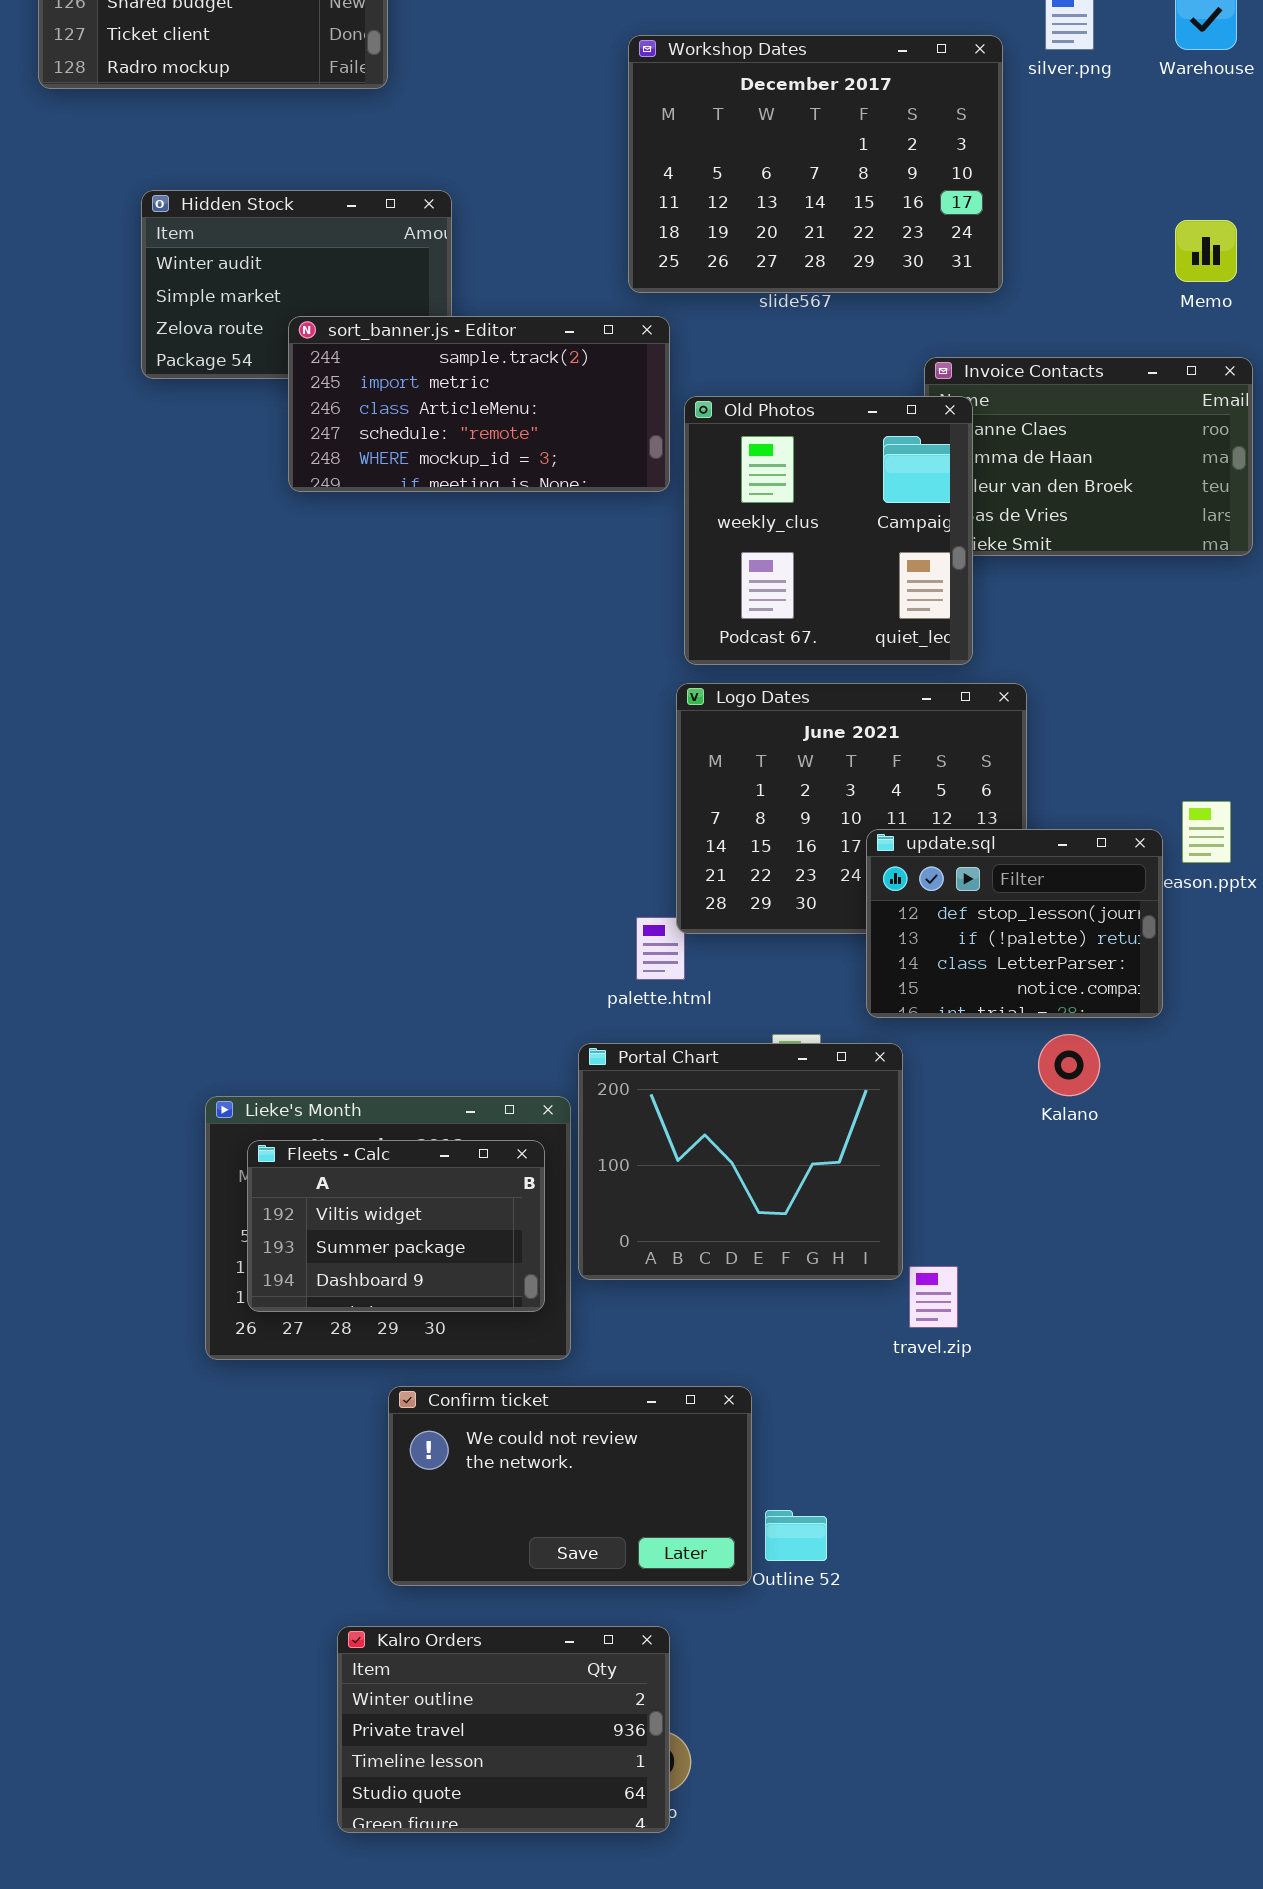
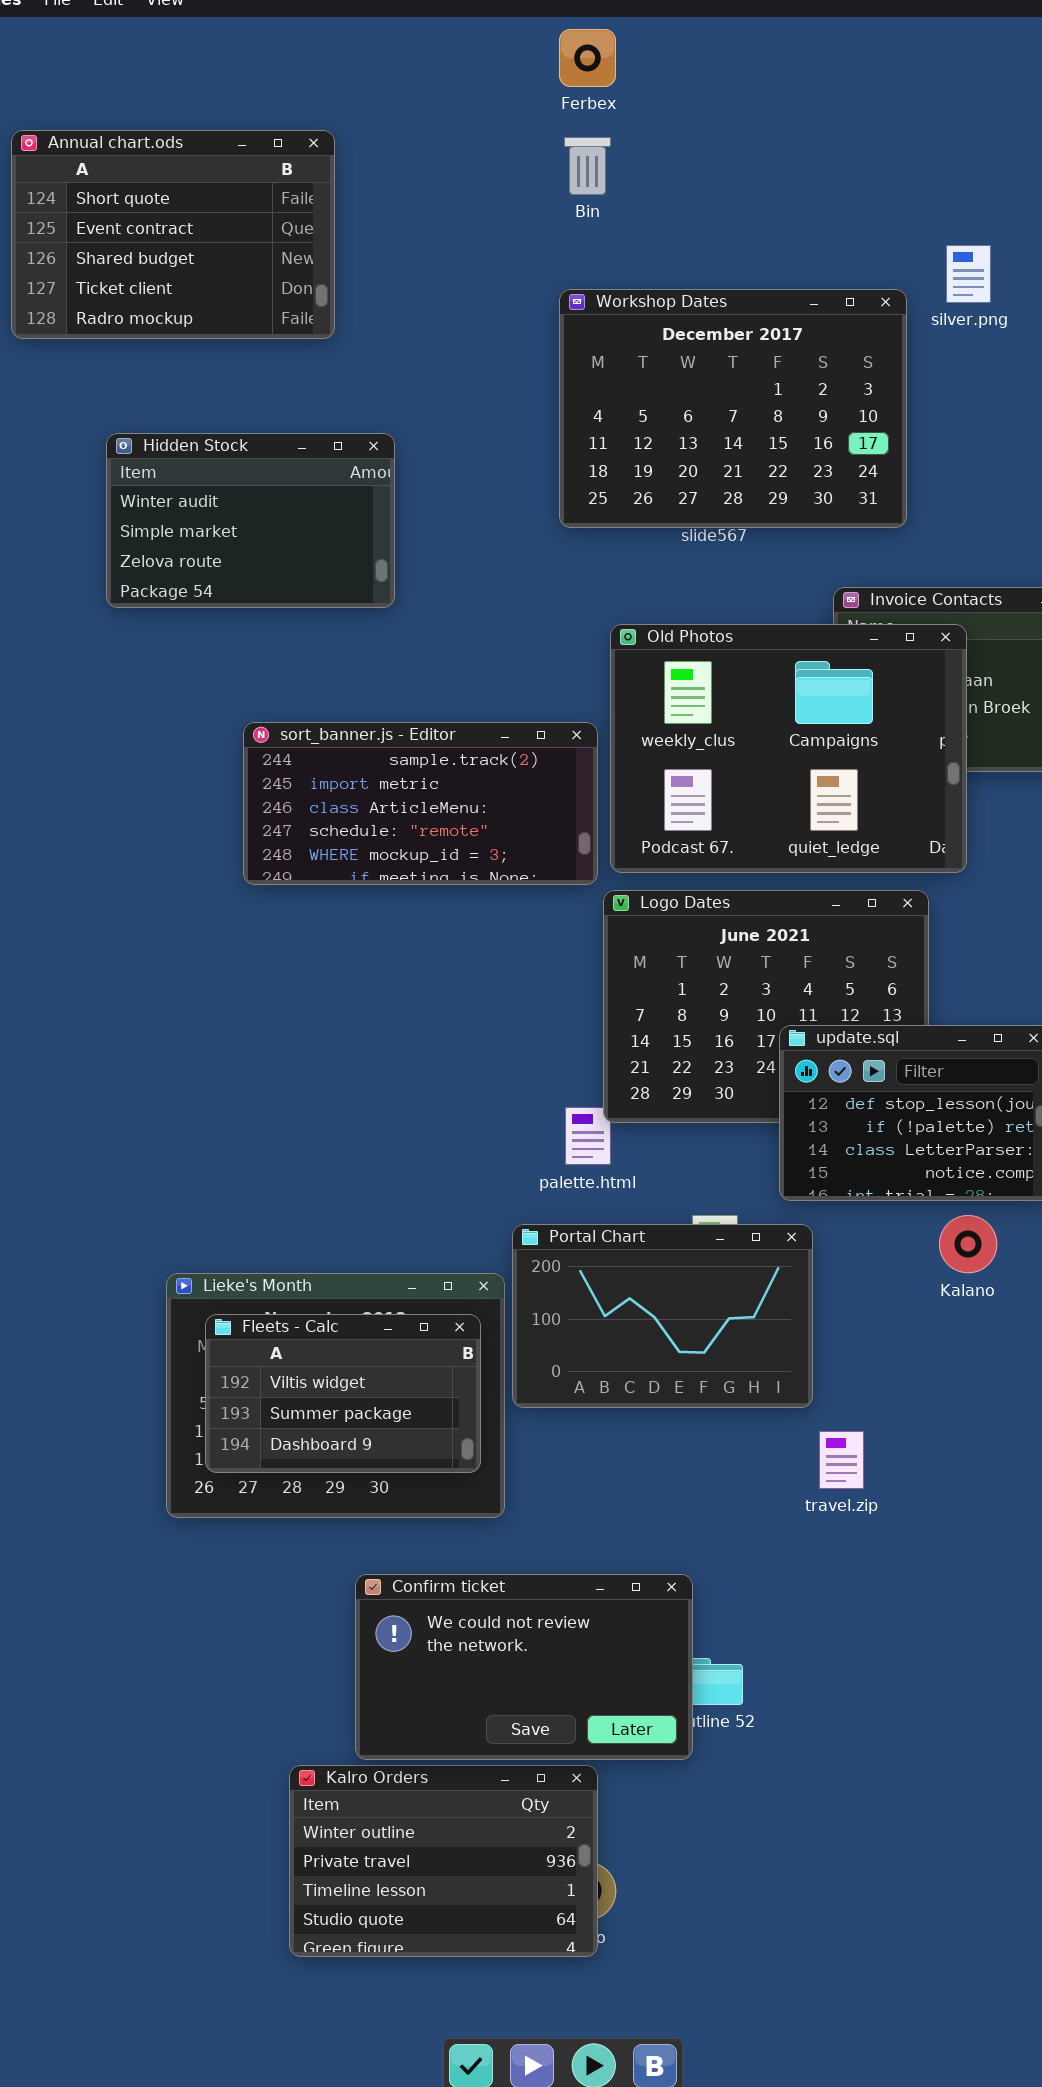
sort_banner.js - Editor: [288,316,670,492] -> [243,722,598,885], moved
Old Photos: [684,396,973,665] -> [610,624,967,873], resized
Portal Chart: [578,1043,903,1280] -> [512,1224,813,1408], resized
Confirm ticket: [388,1386,752,1586] -> [355,1574,693,1760], moved

